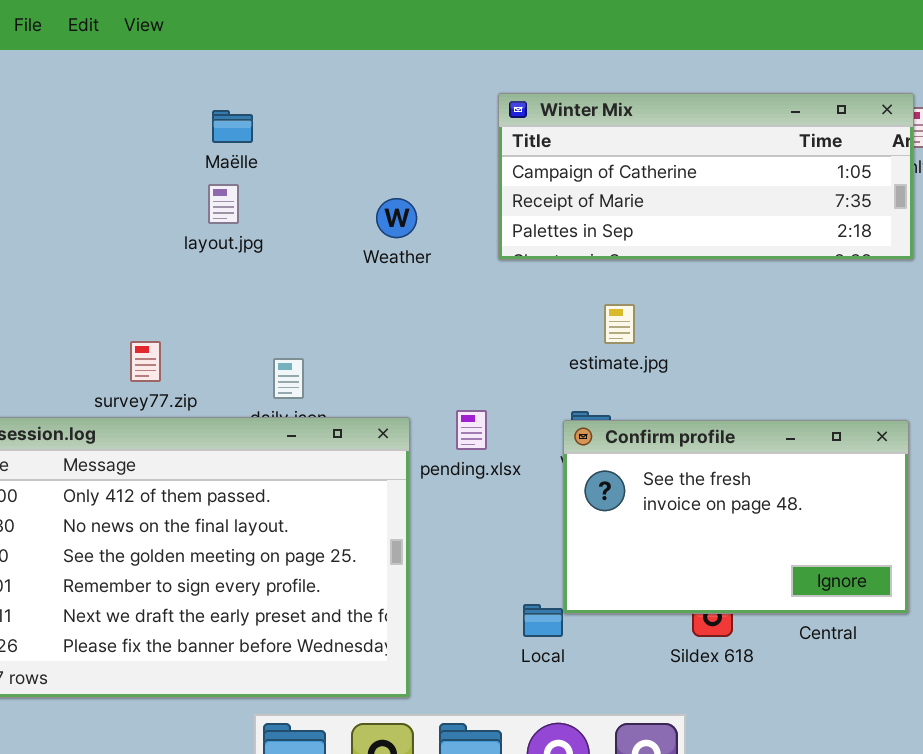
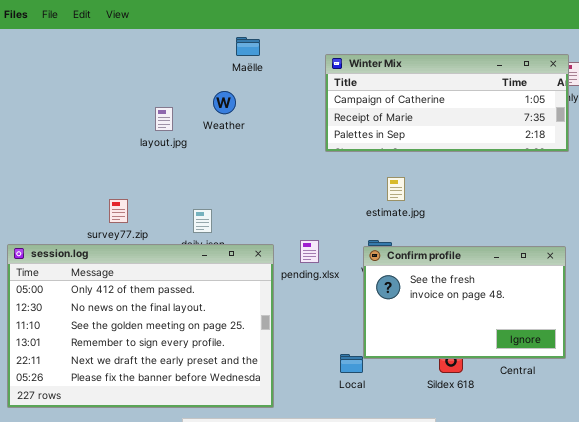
Maëlle: [212,110,253,143] -> [236,37,260,56], moved
Weather: [376,198,417,238] -> [213,91,236,114], moved

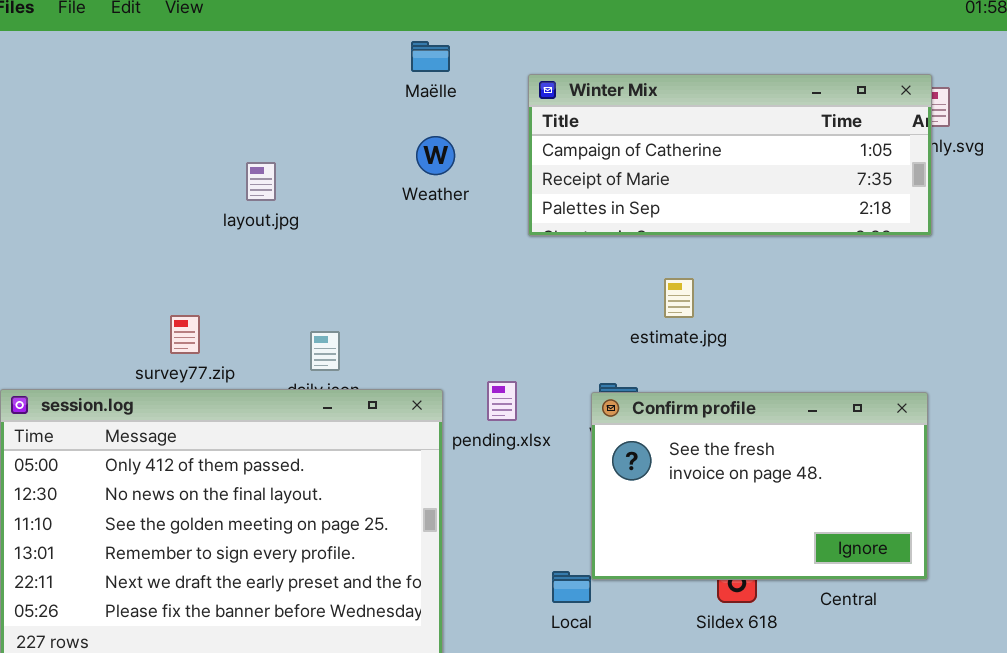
Maëlle: [236,37,260,56] -> [411,41,450,72], moved
Weather: [213,91,236,114] -> [416,136,455,175], moved
estimate.jpg: [387,177,405,201] -> [664,278,694,318], moved

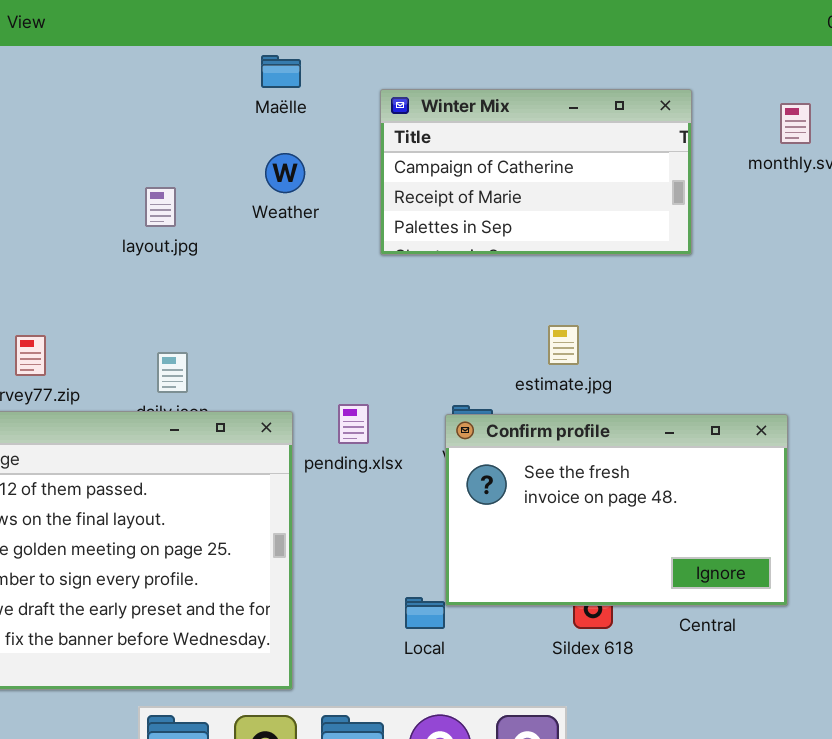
Winter Mix: [528,74,932,236] -> [380,89,692,255], resized
layout.jpg: [246,162,276,201] -> [145,187,176,227], moved
estimate.jpg: [664,278,694,318] -> [548,325,579,365], moved

